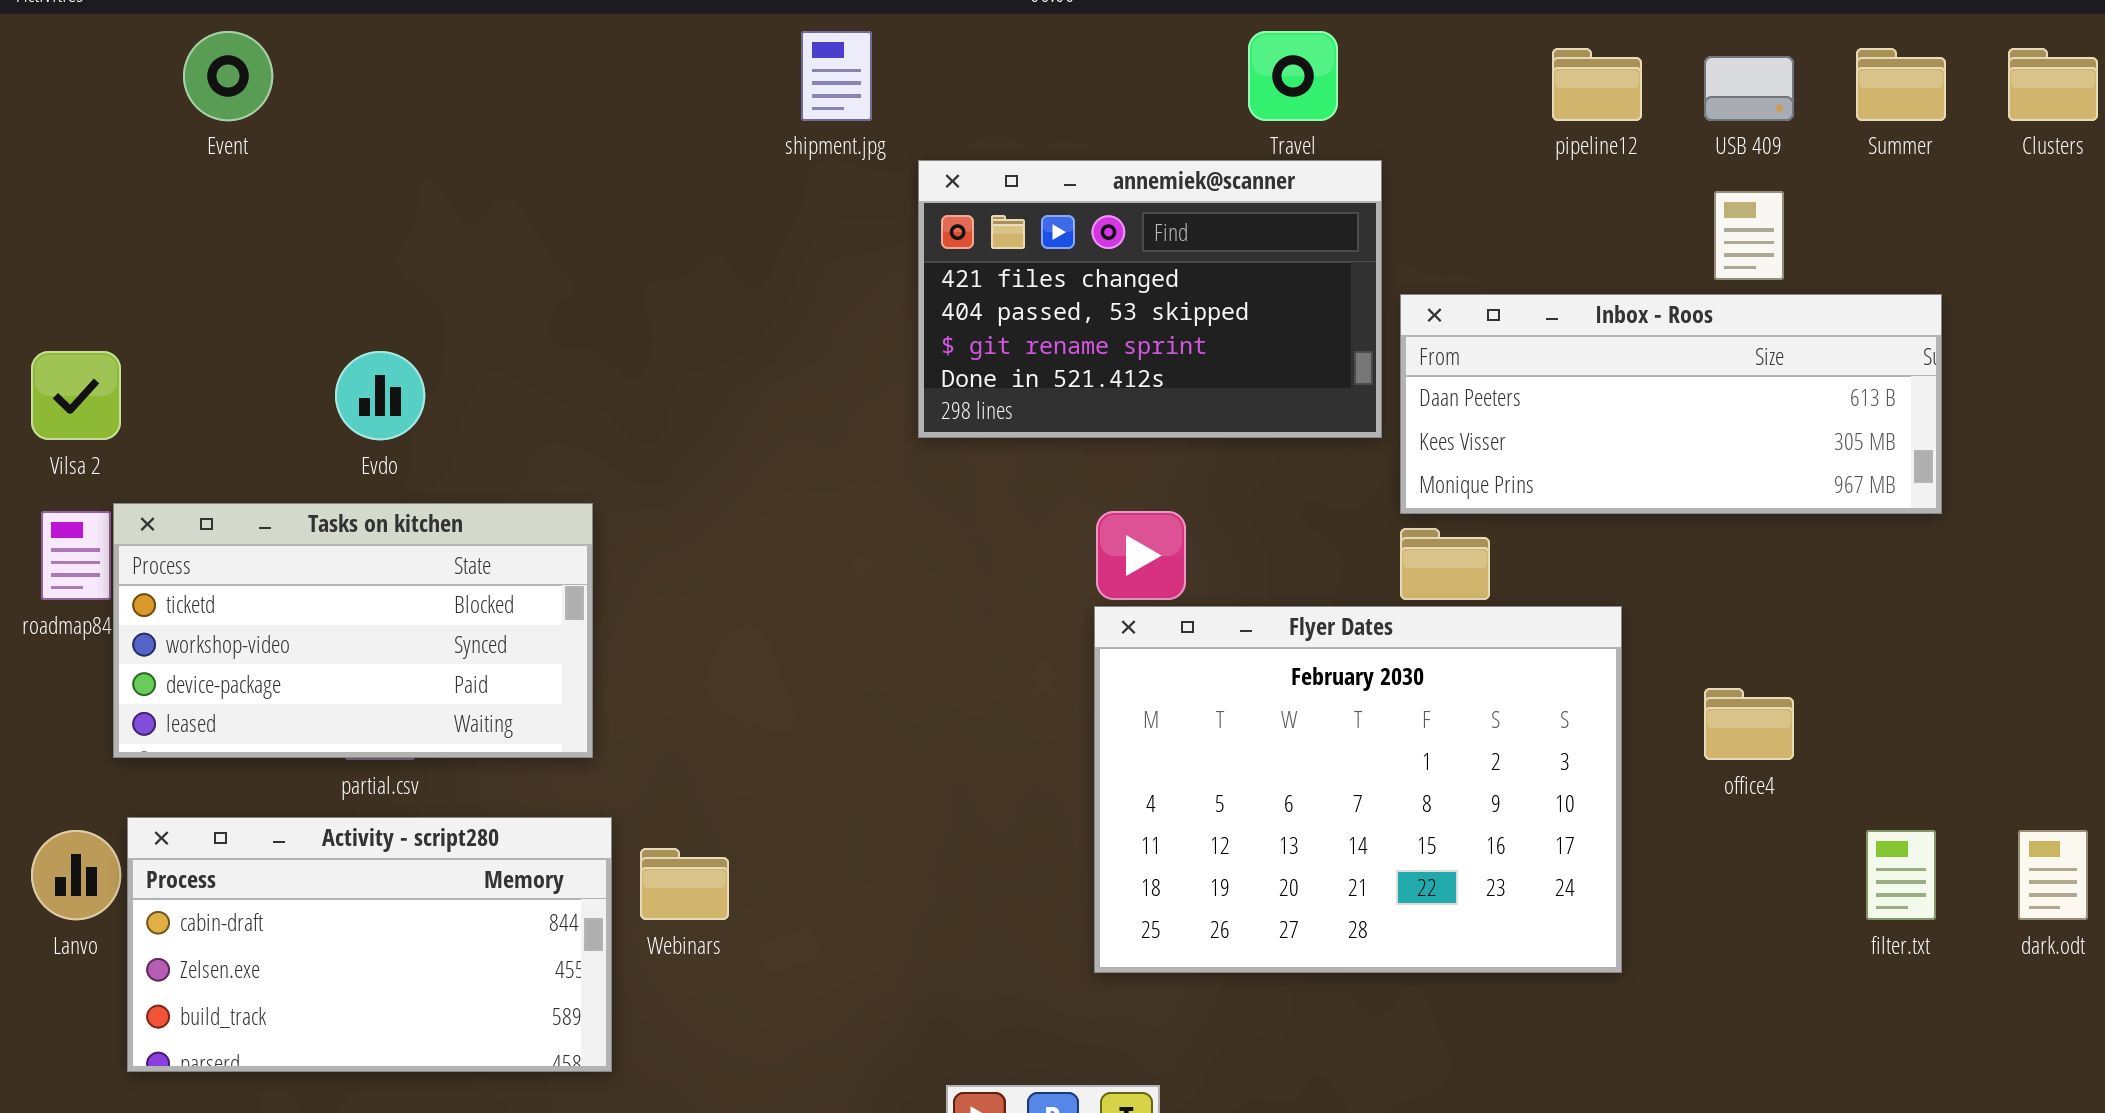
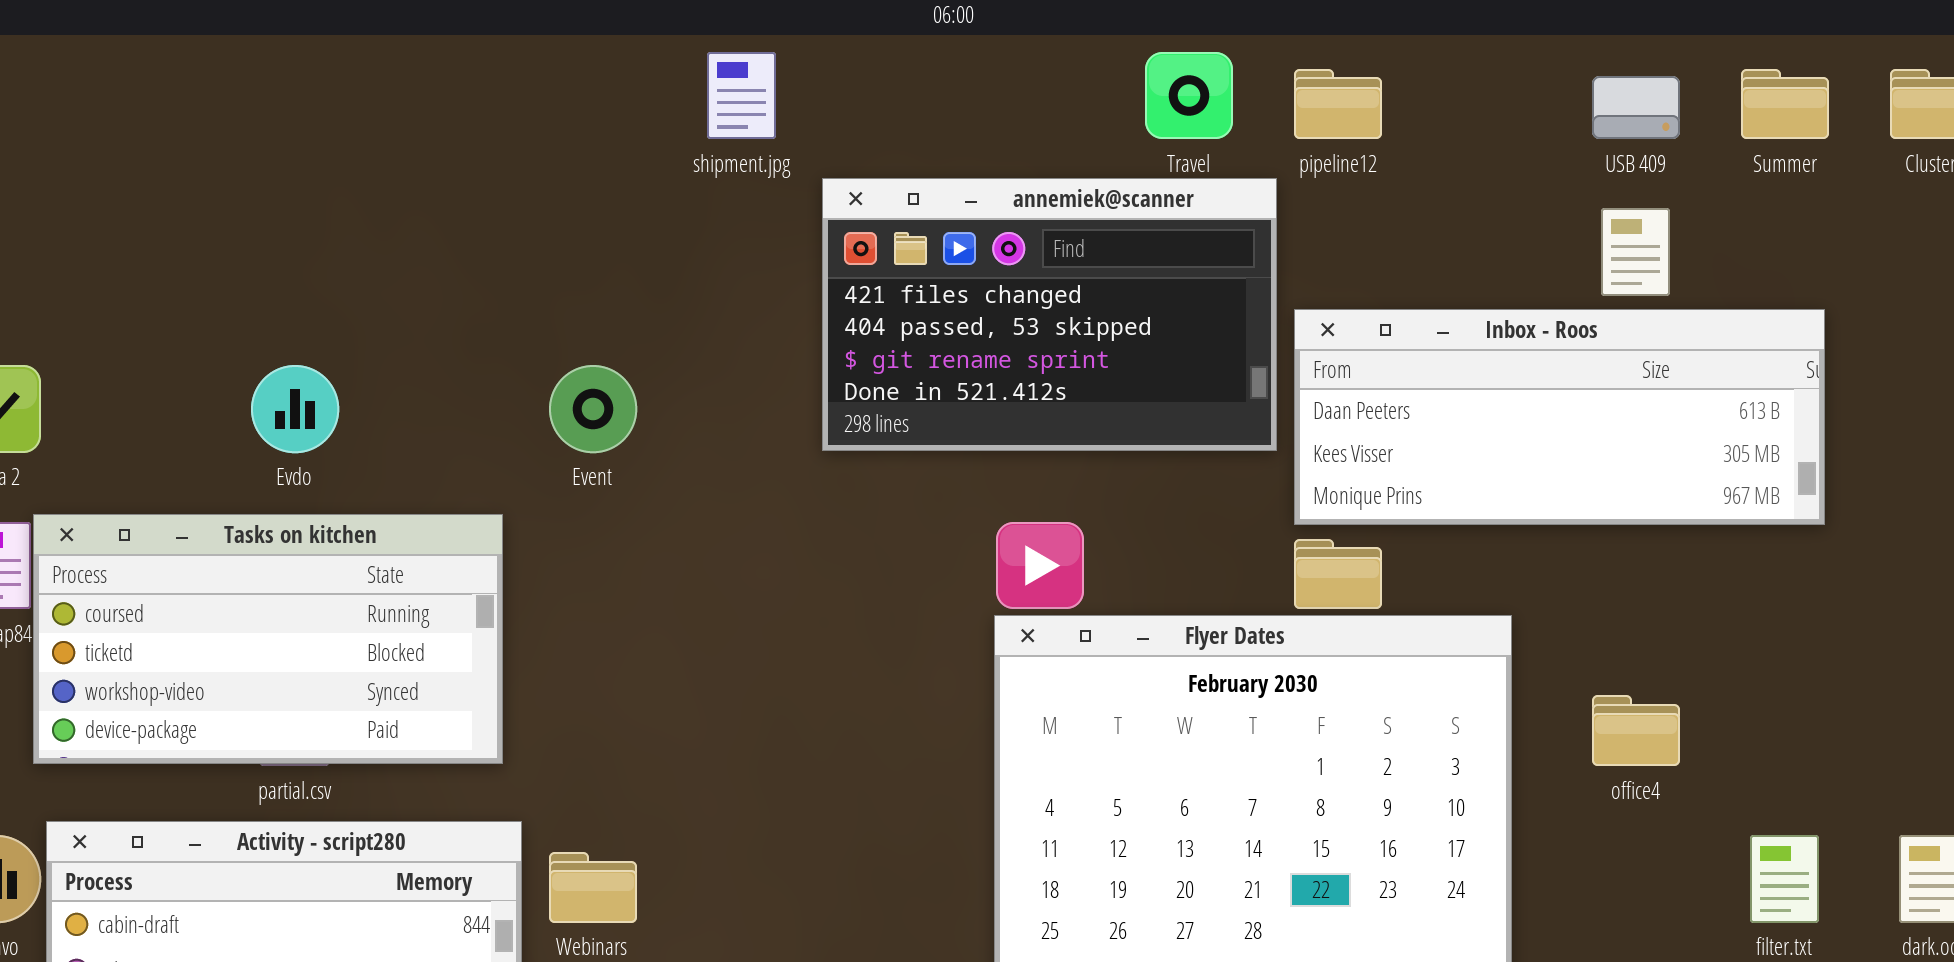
Event: [183,31,273,121] -> [549,365,637,453], moved
pipeline12: [1552,48,1642,121] -> [1294,69,1382,139], moved
Tasks on kitchen: [113,503,593,758] -> [33,514,503,764], scrolled up 1 row

